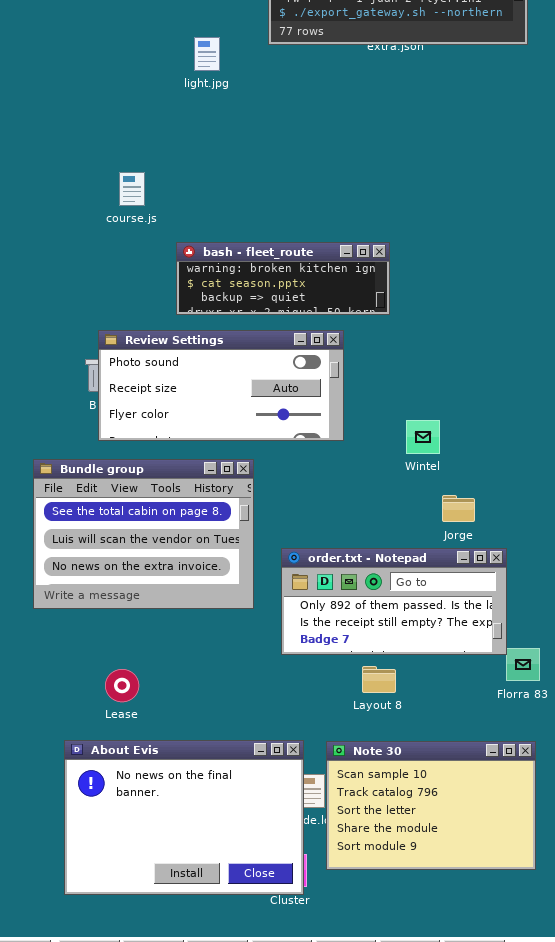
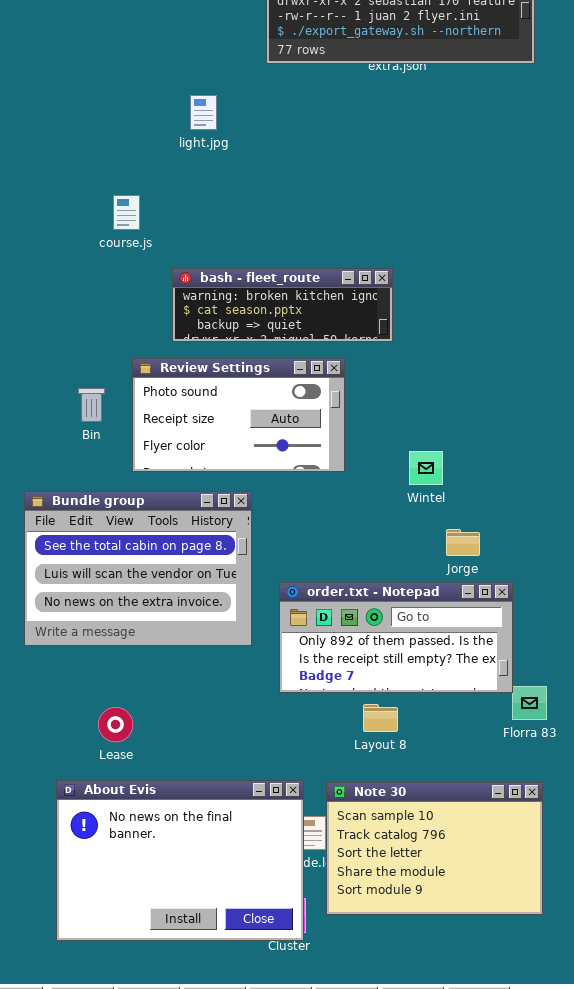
light.jpg: [194,37,220,71] -> [190,95,217,130], moved
Review Settings: [98,330,344,441] -> [132,358,345,472], resized

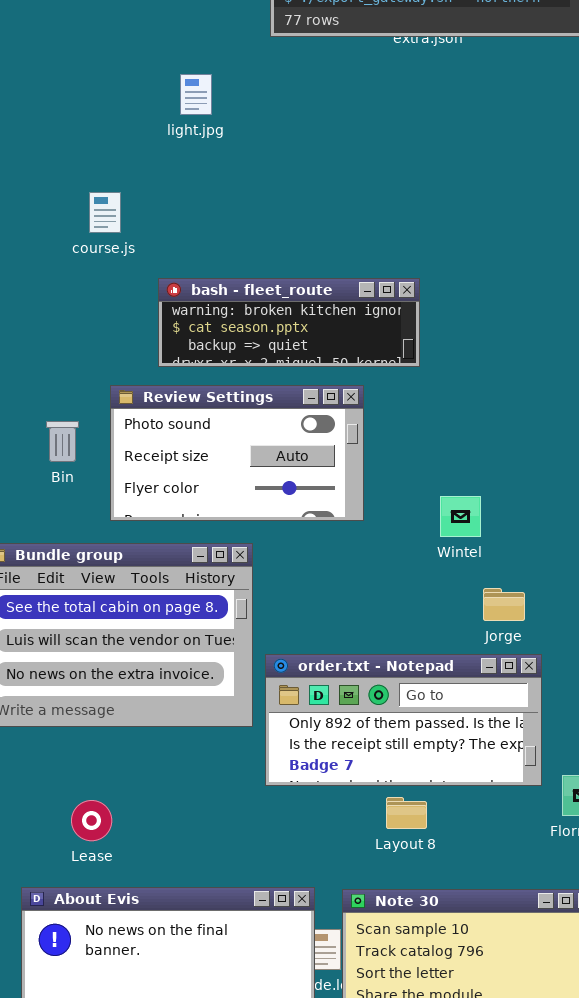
order.txt - Notepad: [279,582,513,693] -> [265,654,542,786], moved

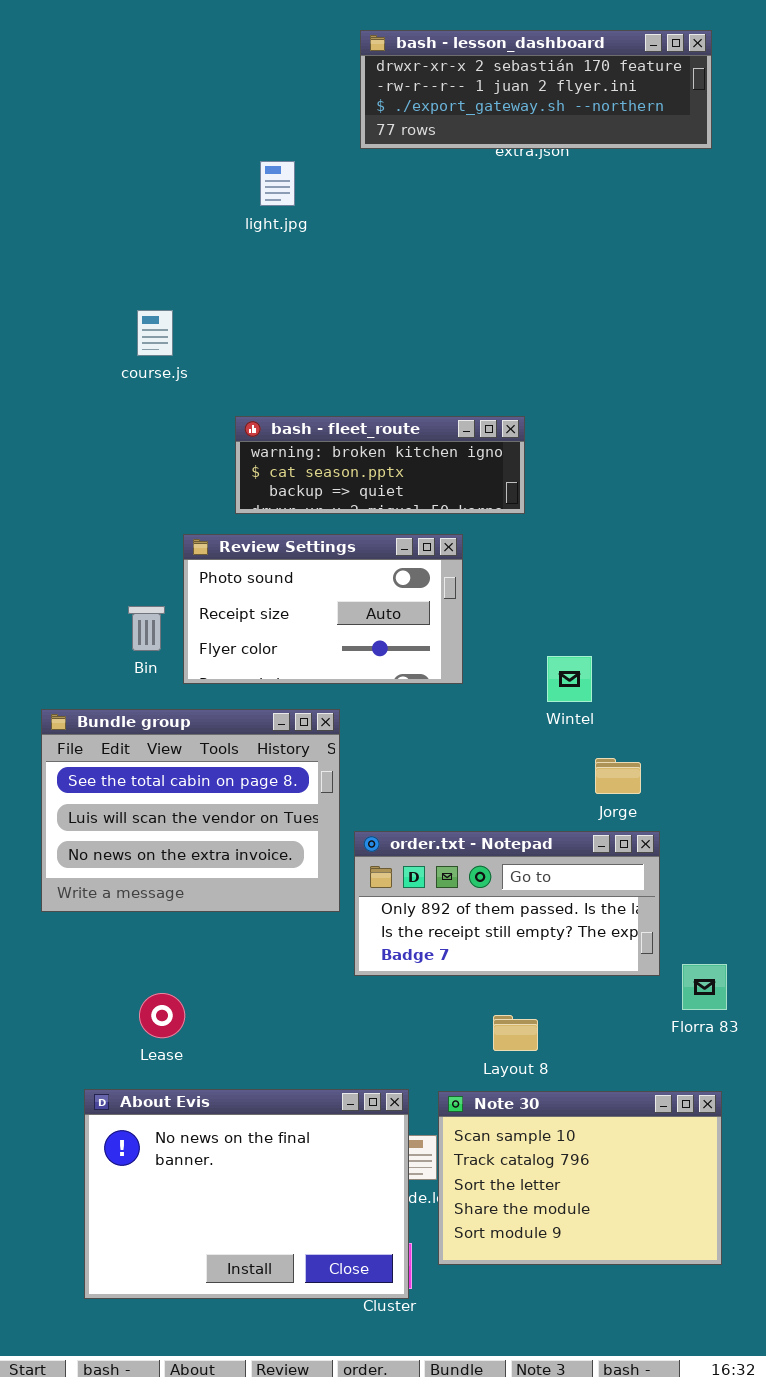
light.jpg: [180,74,212,115] -> [260,161,295,206], moved
course.js: [89,192,121,233] -> [137,310,173,356], moved
Bin: [46,421,79,462] -> [128,606,165,651], moved
Layout 8: [386,797,427,829] -> [493,1015,538,1051], moved

